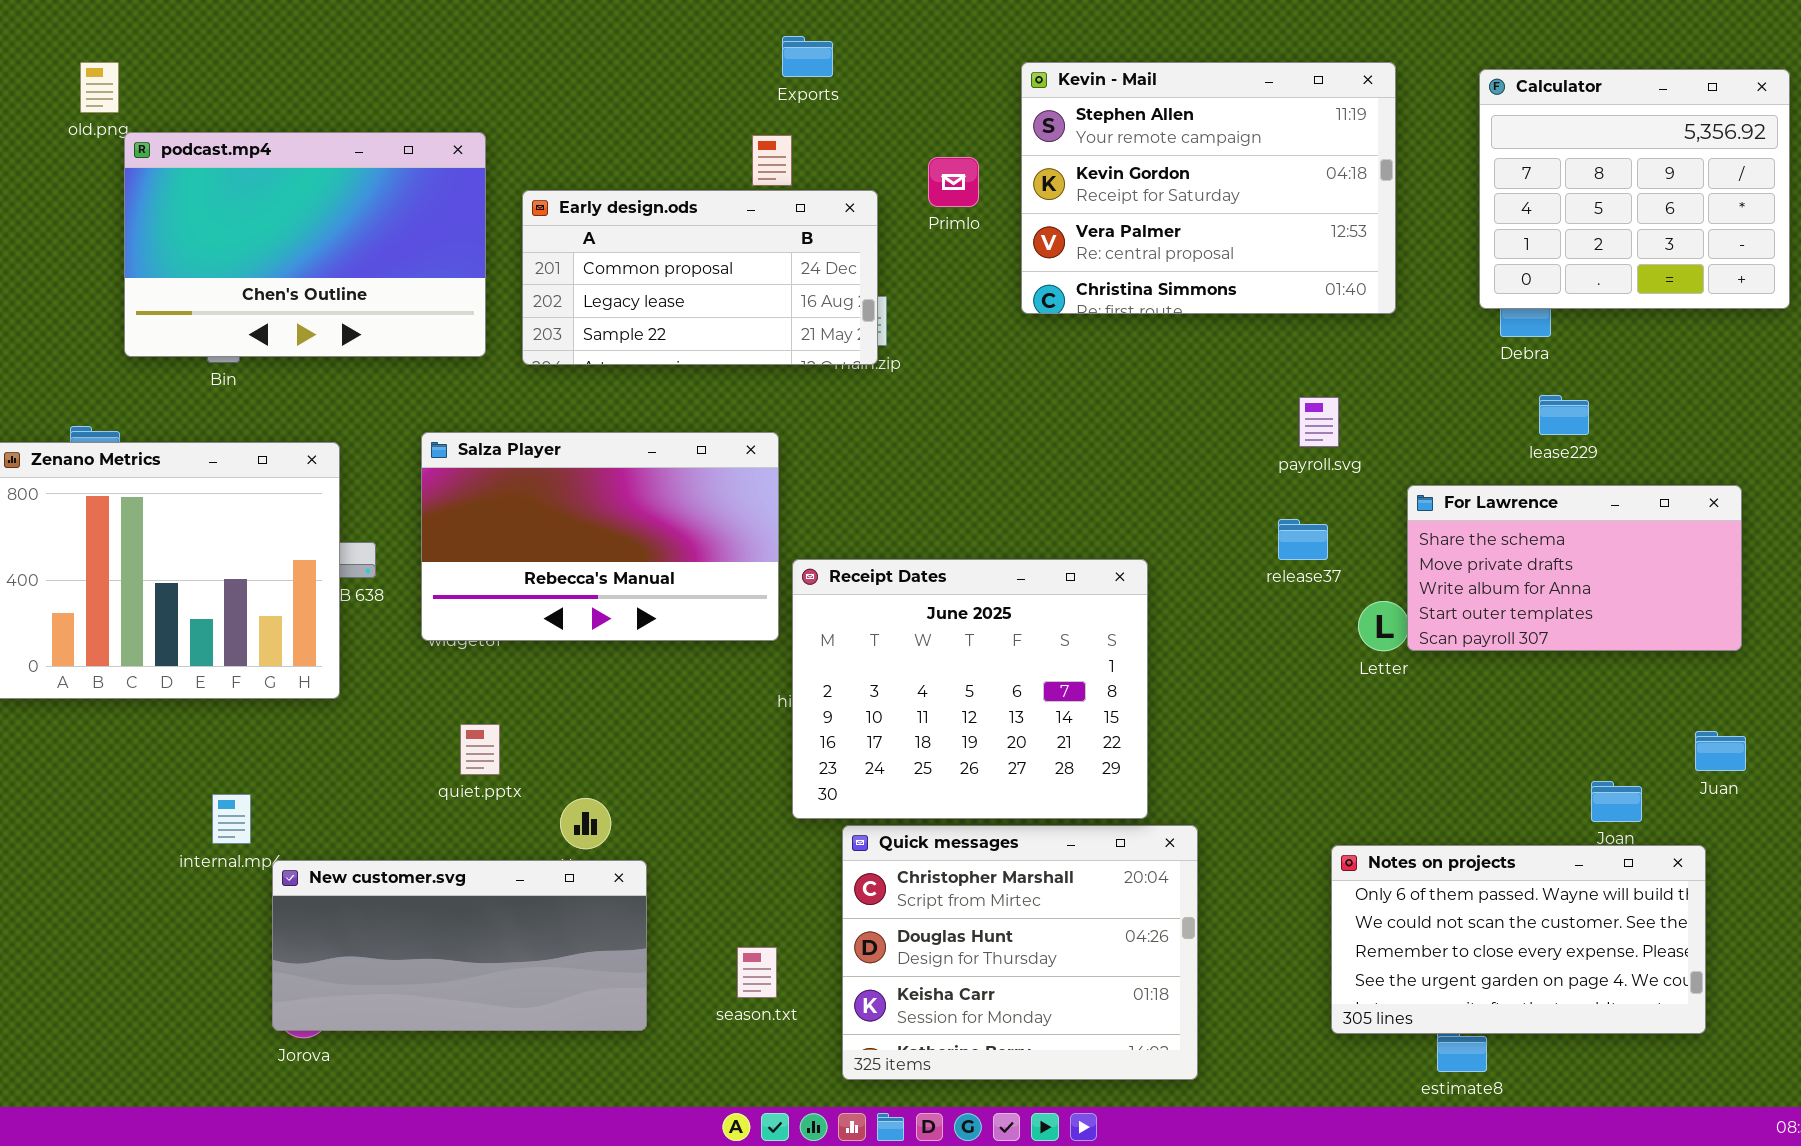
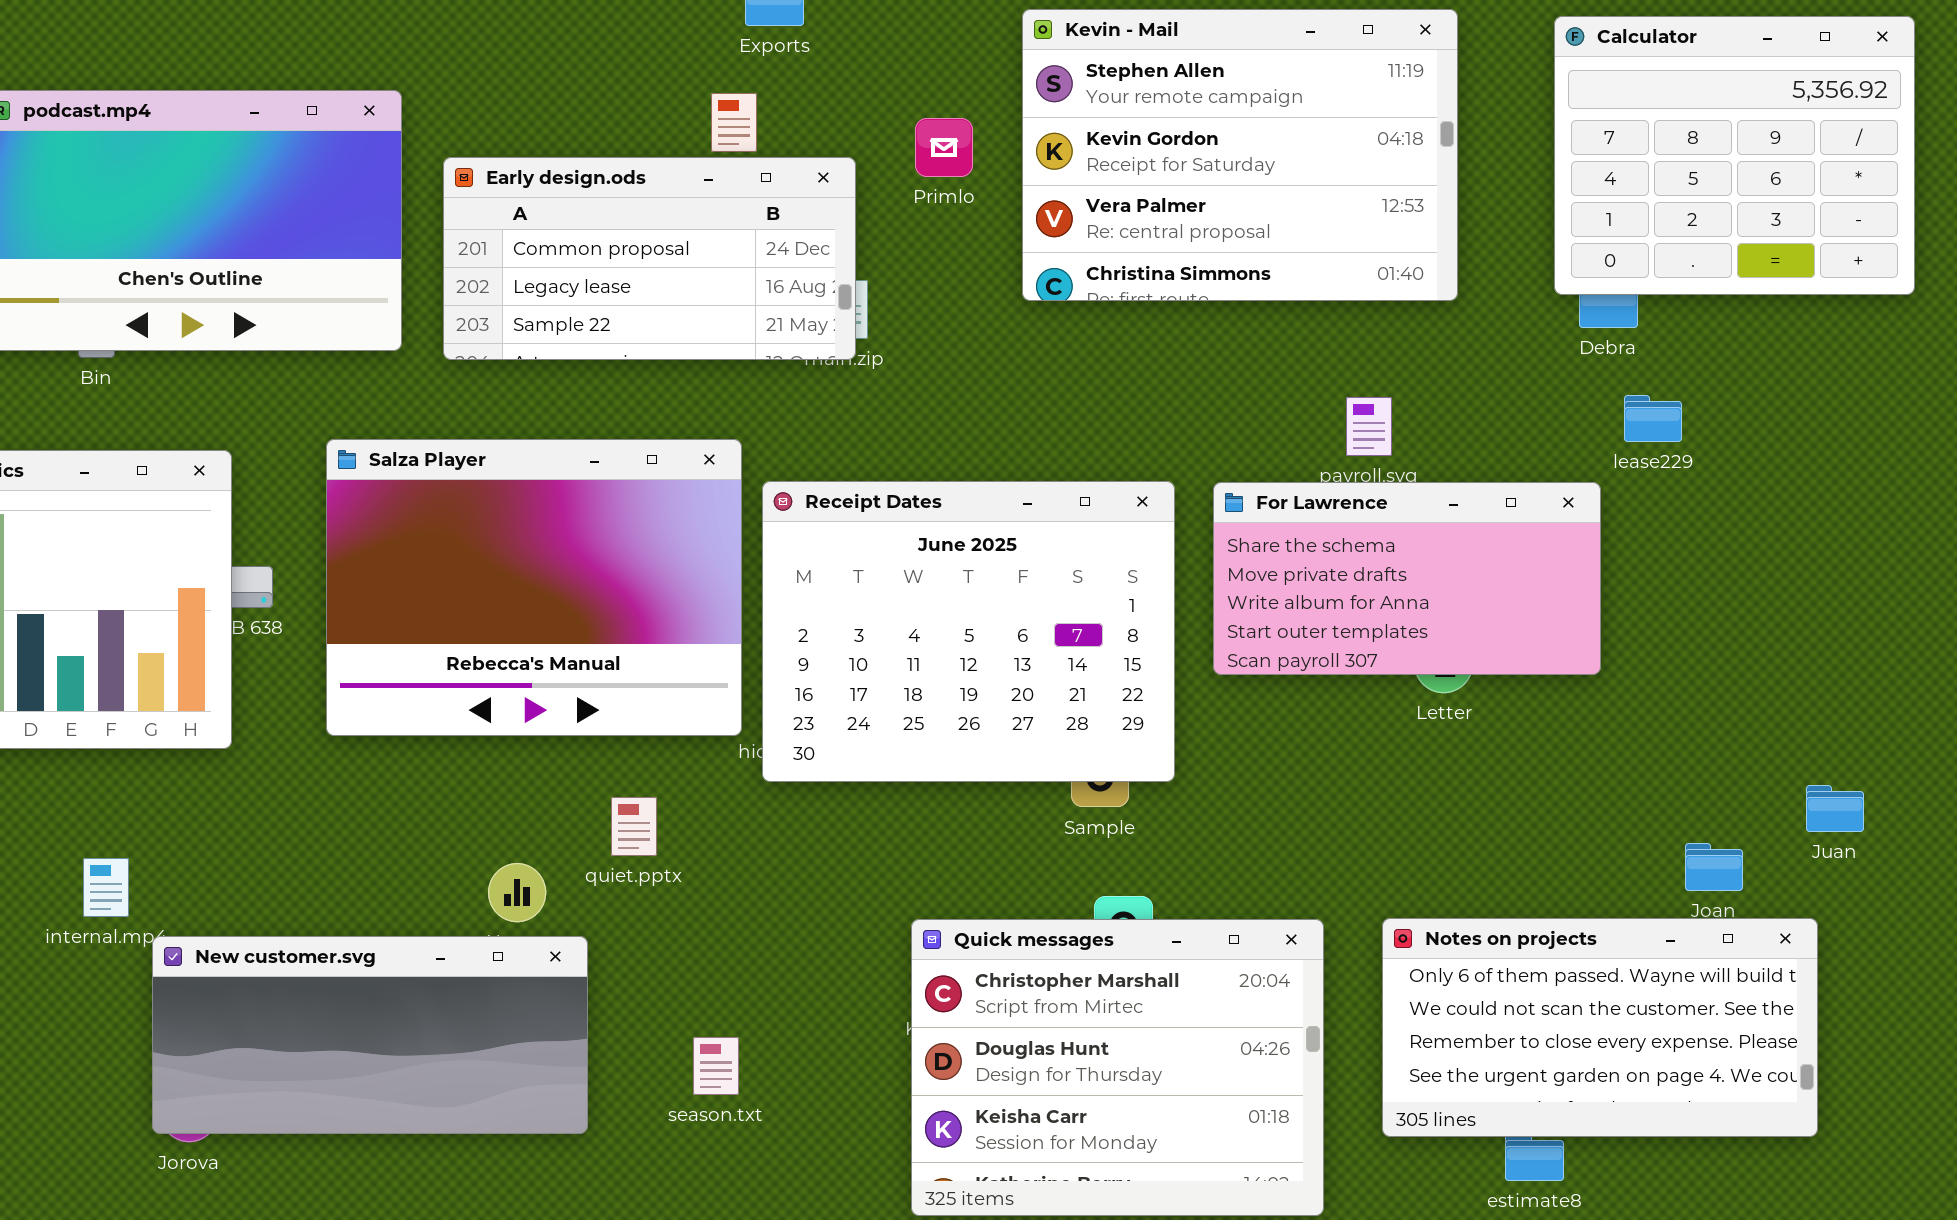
Salza Player: [421,432,779,641] -> [326,439,742,736], resized
For Lawrence: [1407,485,1742,651] -> [1213,482,1601,675], moved
Receipt Dates: [792,559,1148,819] -> [762,481,1175,782], moved
quiet.pptx: [460,724,500,775] -> [611,797,657,856], moved
Quick messages: [842,825,1198,1080] -> [911,919,1324,1216], moved

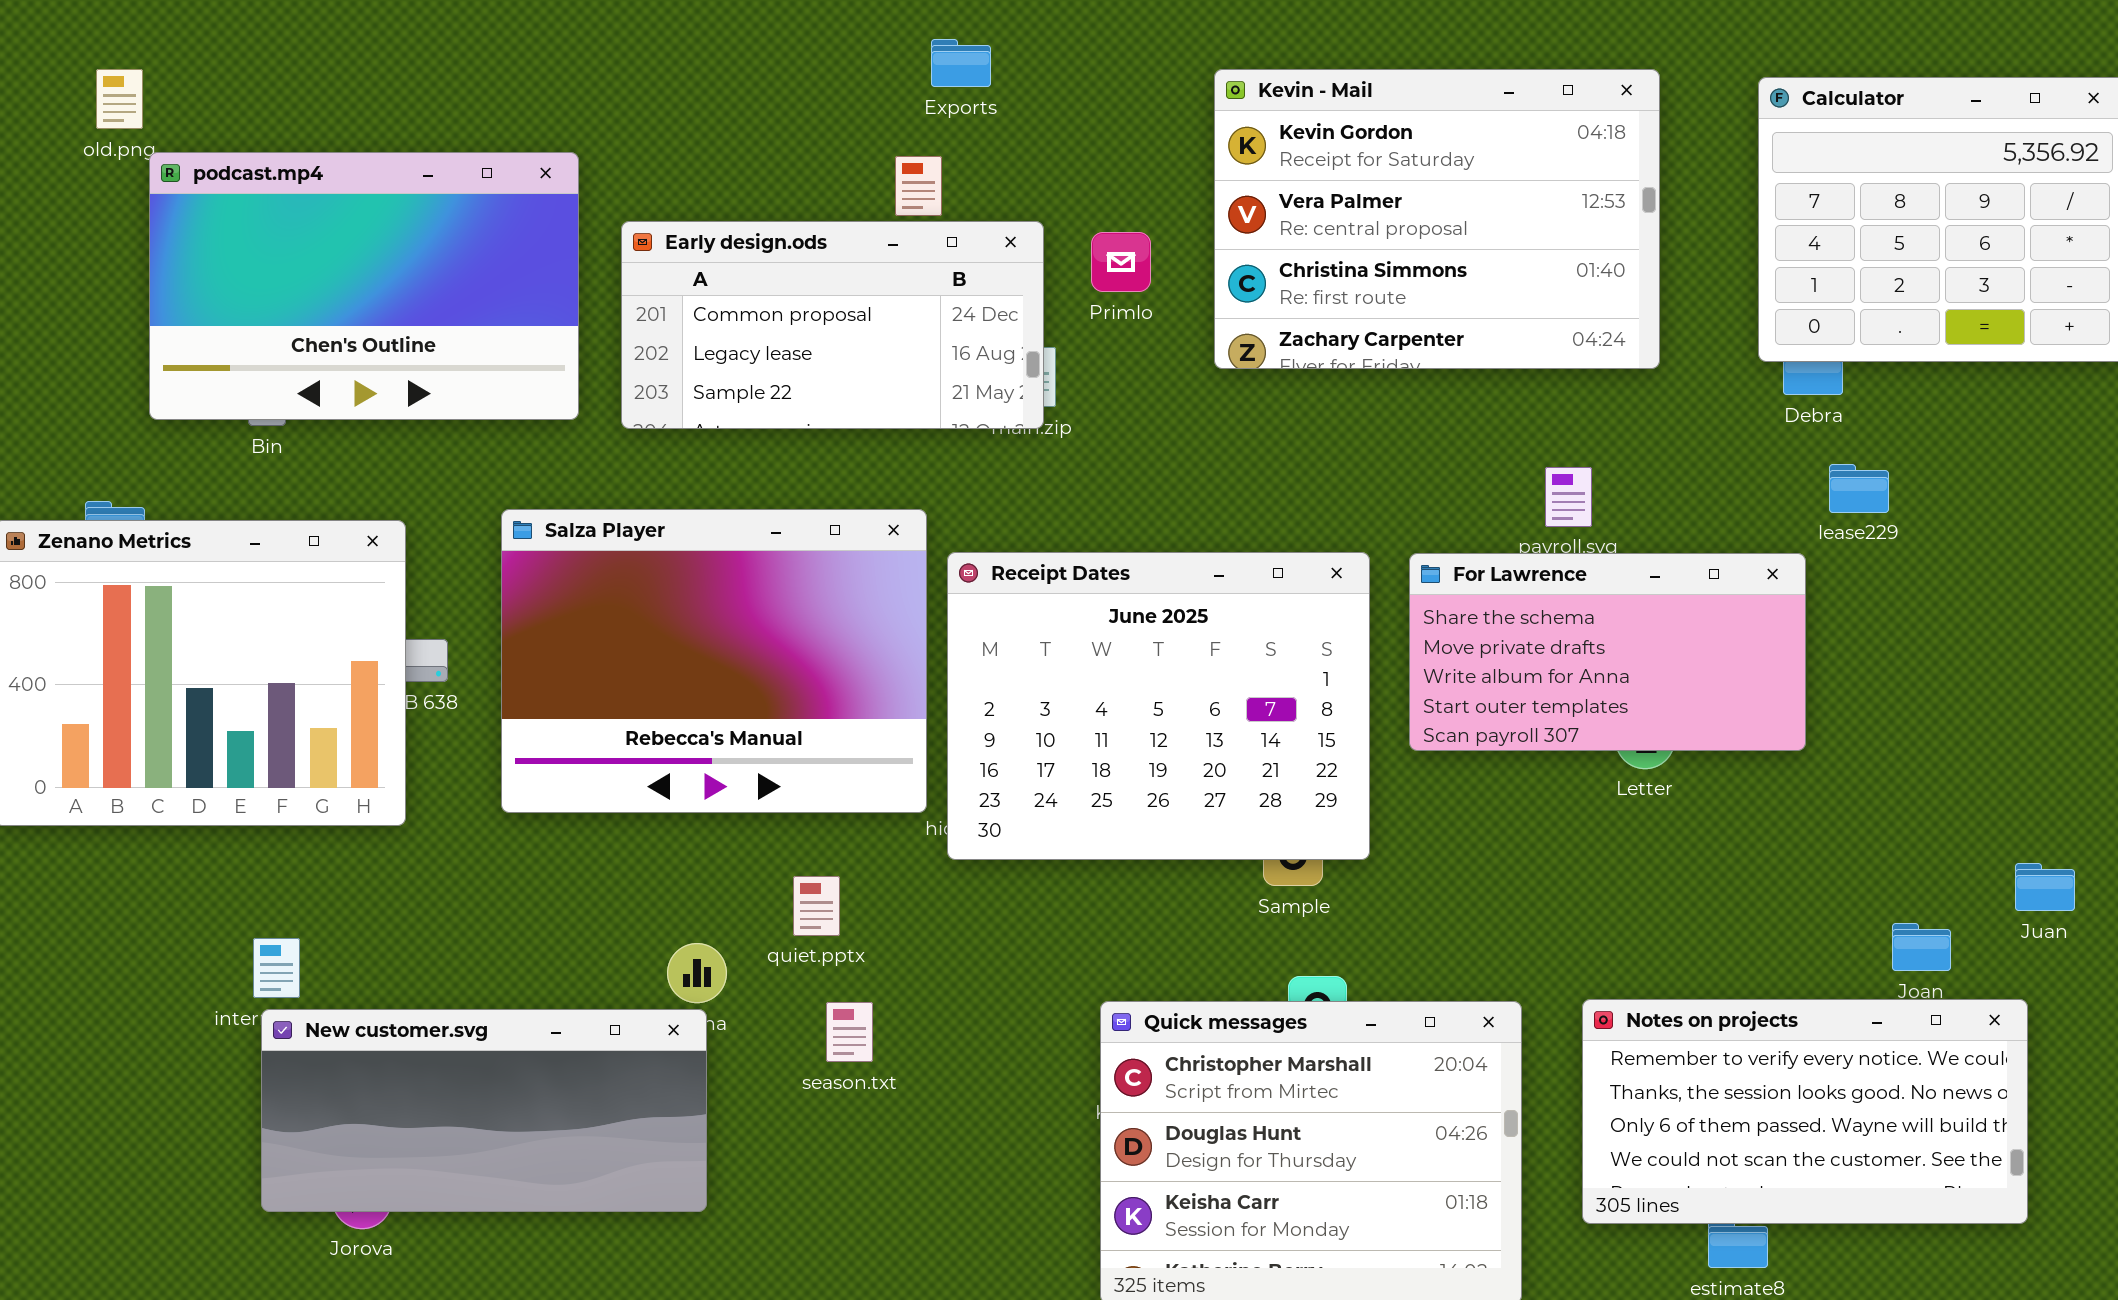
Kevin - Mail: [1022,9,1458,301] -> [1214,69,1660,369], scrolled down 1 row
Primlo: [915,118,973,177] -> [1091,232,1151,292], moved
Notes on projects: [1382,918,1818,1137] -> [1582,999,2028,1224], scrolled up 2 rows
New customer.svg: [152,936,588,1134] -> [261,1009,707,1212], moved
season.txt: [693,1037,739,1095] -> [826,1002,873,1062], moved

